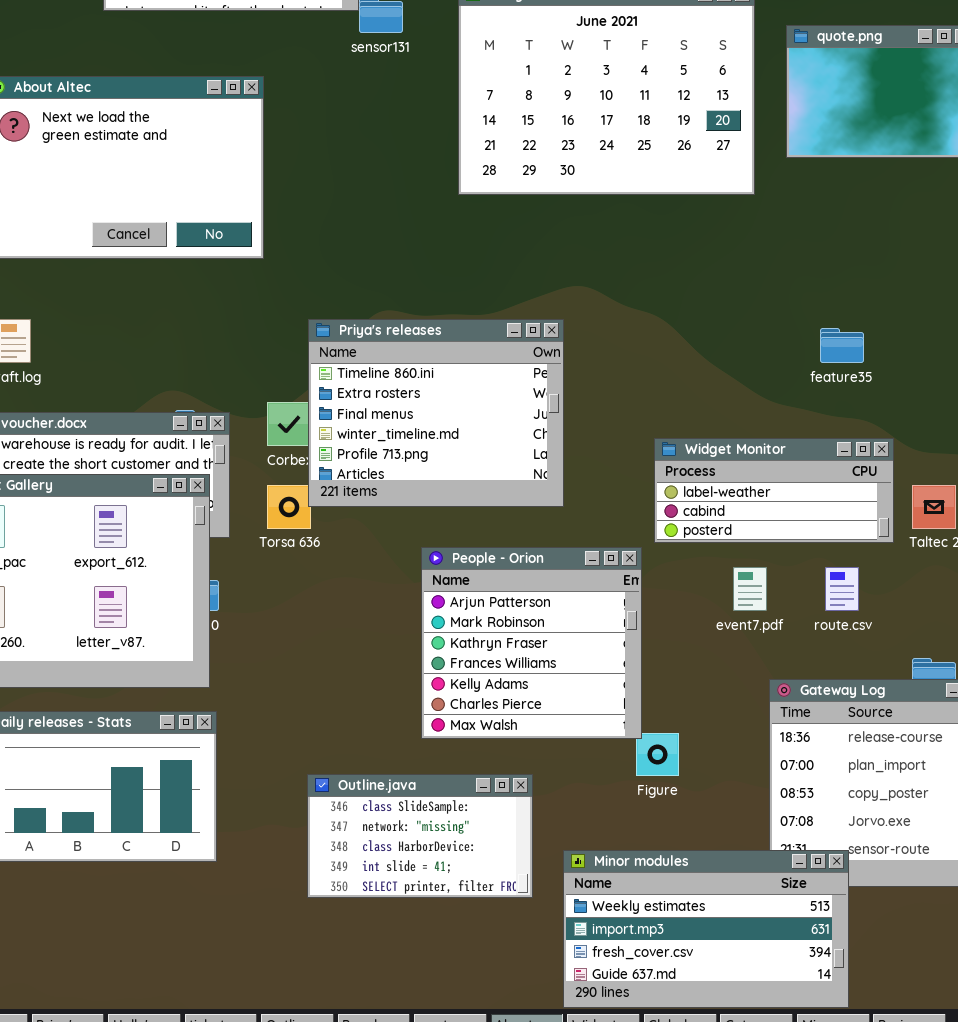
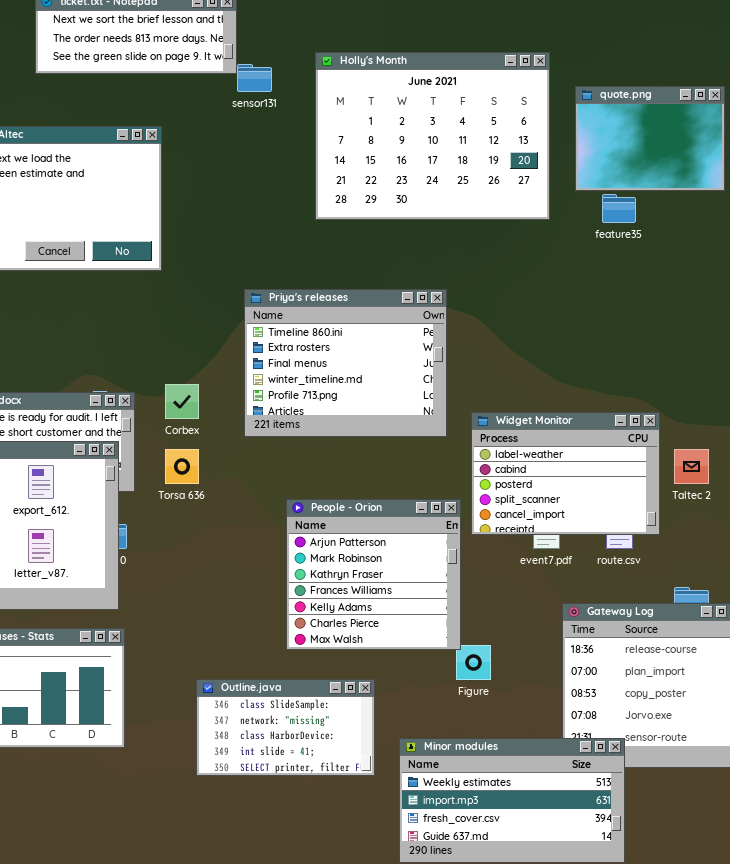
Priya's releases: [308,319,564,507] -> [244,289,447,437], moved
feature35: [820,328,864,363] -> [602,194,636,223], moved
Widget Monitor: [654,438,894,543] -> [471,412,660,535], resized

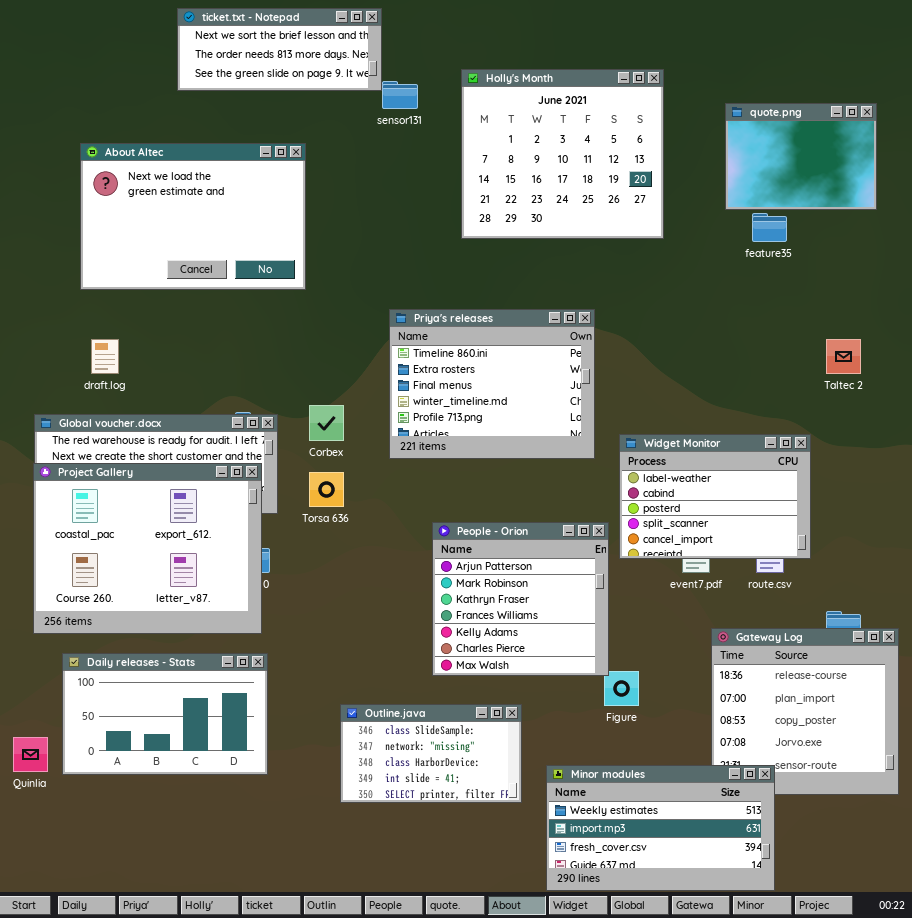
Holly's Month: [315,52,550,220] -> [461,69,664,239], resized
Taltec 2: [674,449,709,484] -> [826,339,861,374], moved

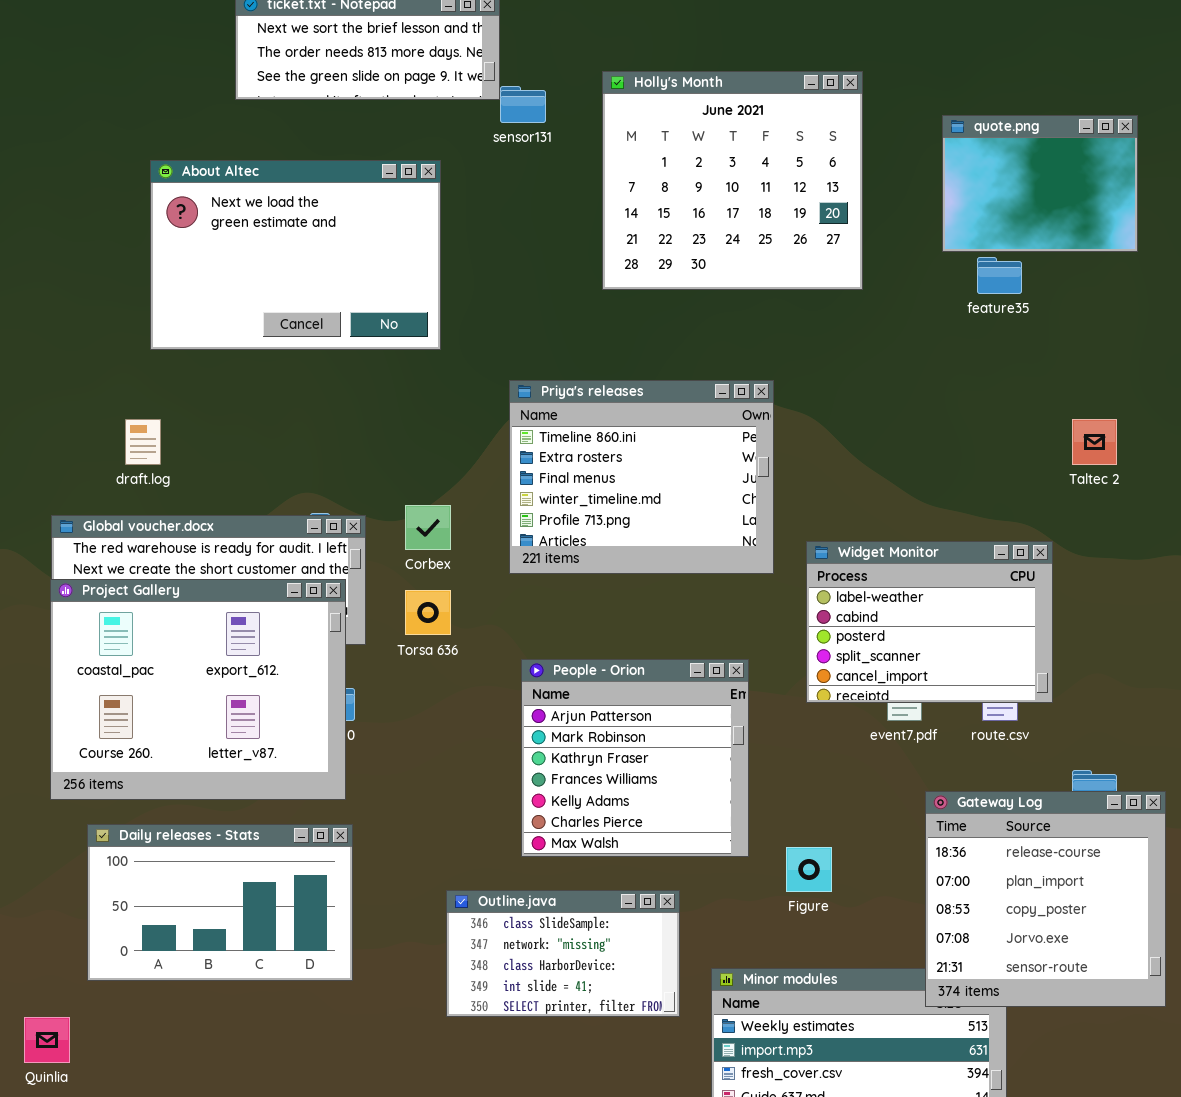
About Altec: [80,143,306,290] -> [150,160,441,350], moved
People - Orion: [432,522,609,676] -> [521,659,749,857], moved
Gateway Log: [711,628,899,795] -> [925,791,1166,1007], raised
Quinlia: [13,737,48,772] -> [24,1017,70,1063], moved

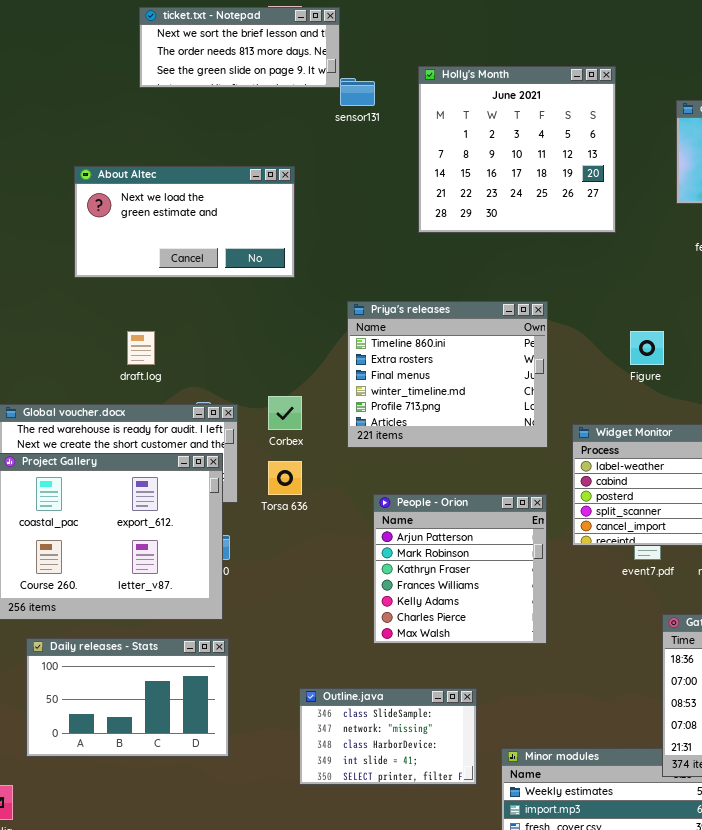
About Altec: [150,160,441,350] -> [74,166,295,278], resized
draft.log: [125,419,161,465] -> [127,331,155,365], moved
People - Orion: [521,659,749,857] -> [373,494,547,644], moved
Figure: [786,847,832,892] -> [630,331,664,365], moved

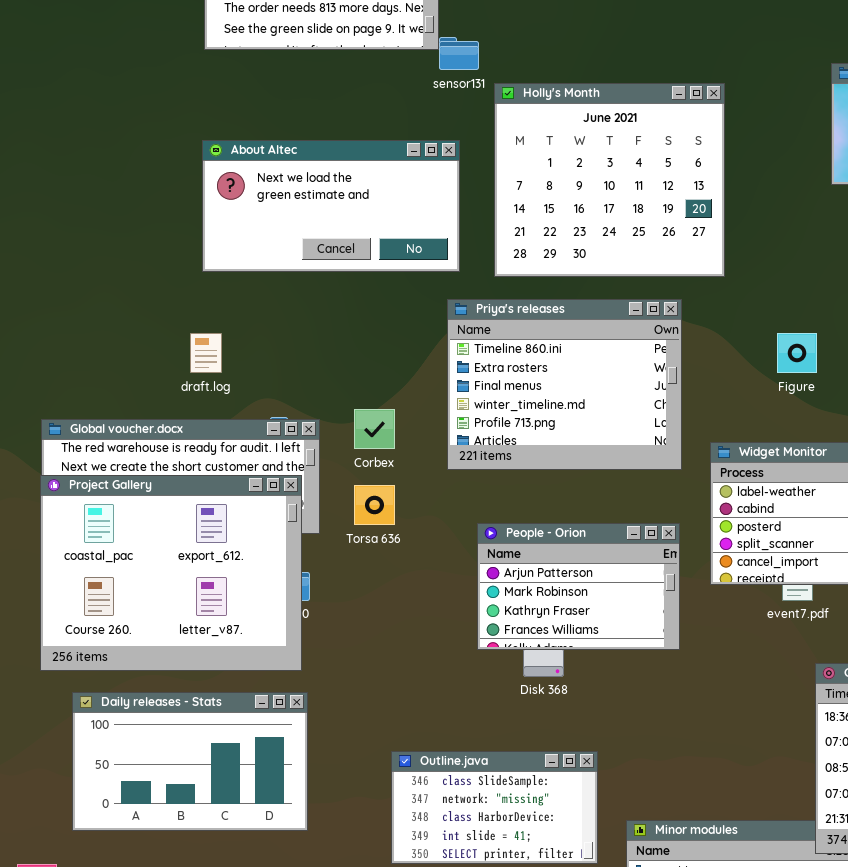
Holly's Month: [418,66,616,233] -> [494,83,725,277], moved
About Altec: [74,166,295,278] -> [202,140,460,272], moved
People - Orion: [373,494,547,644] -> [477,523,680,650], resized

